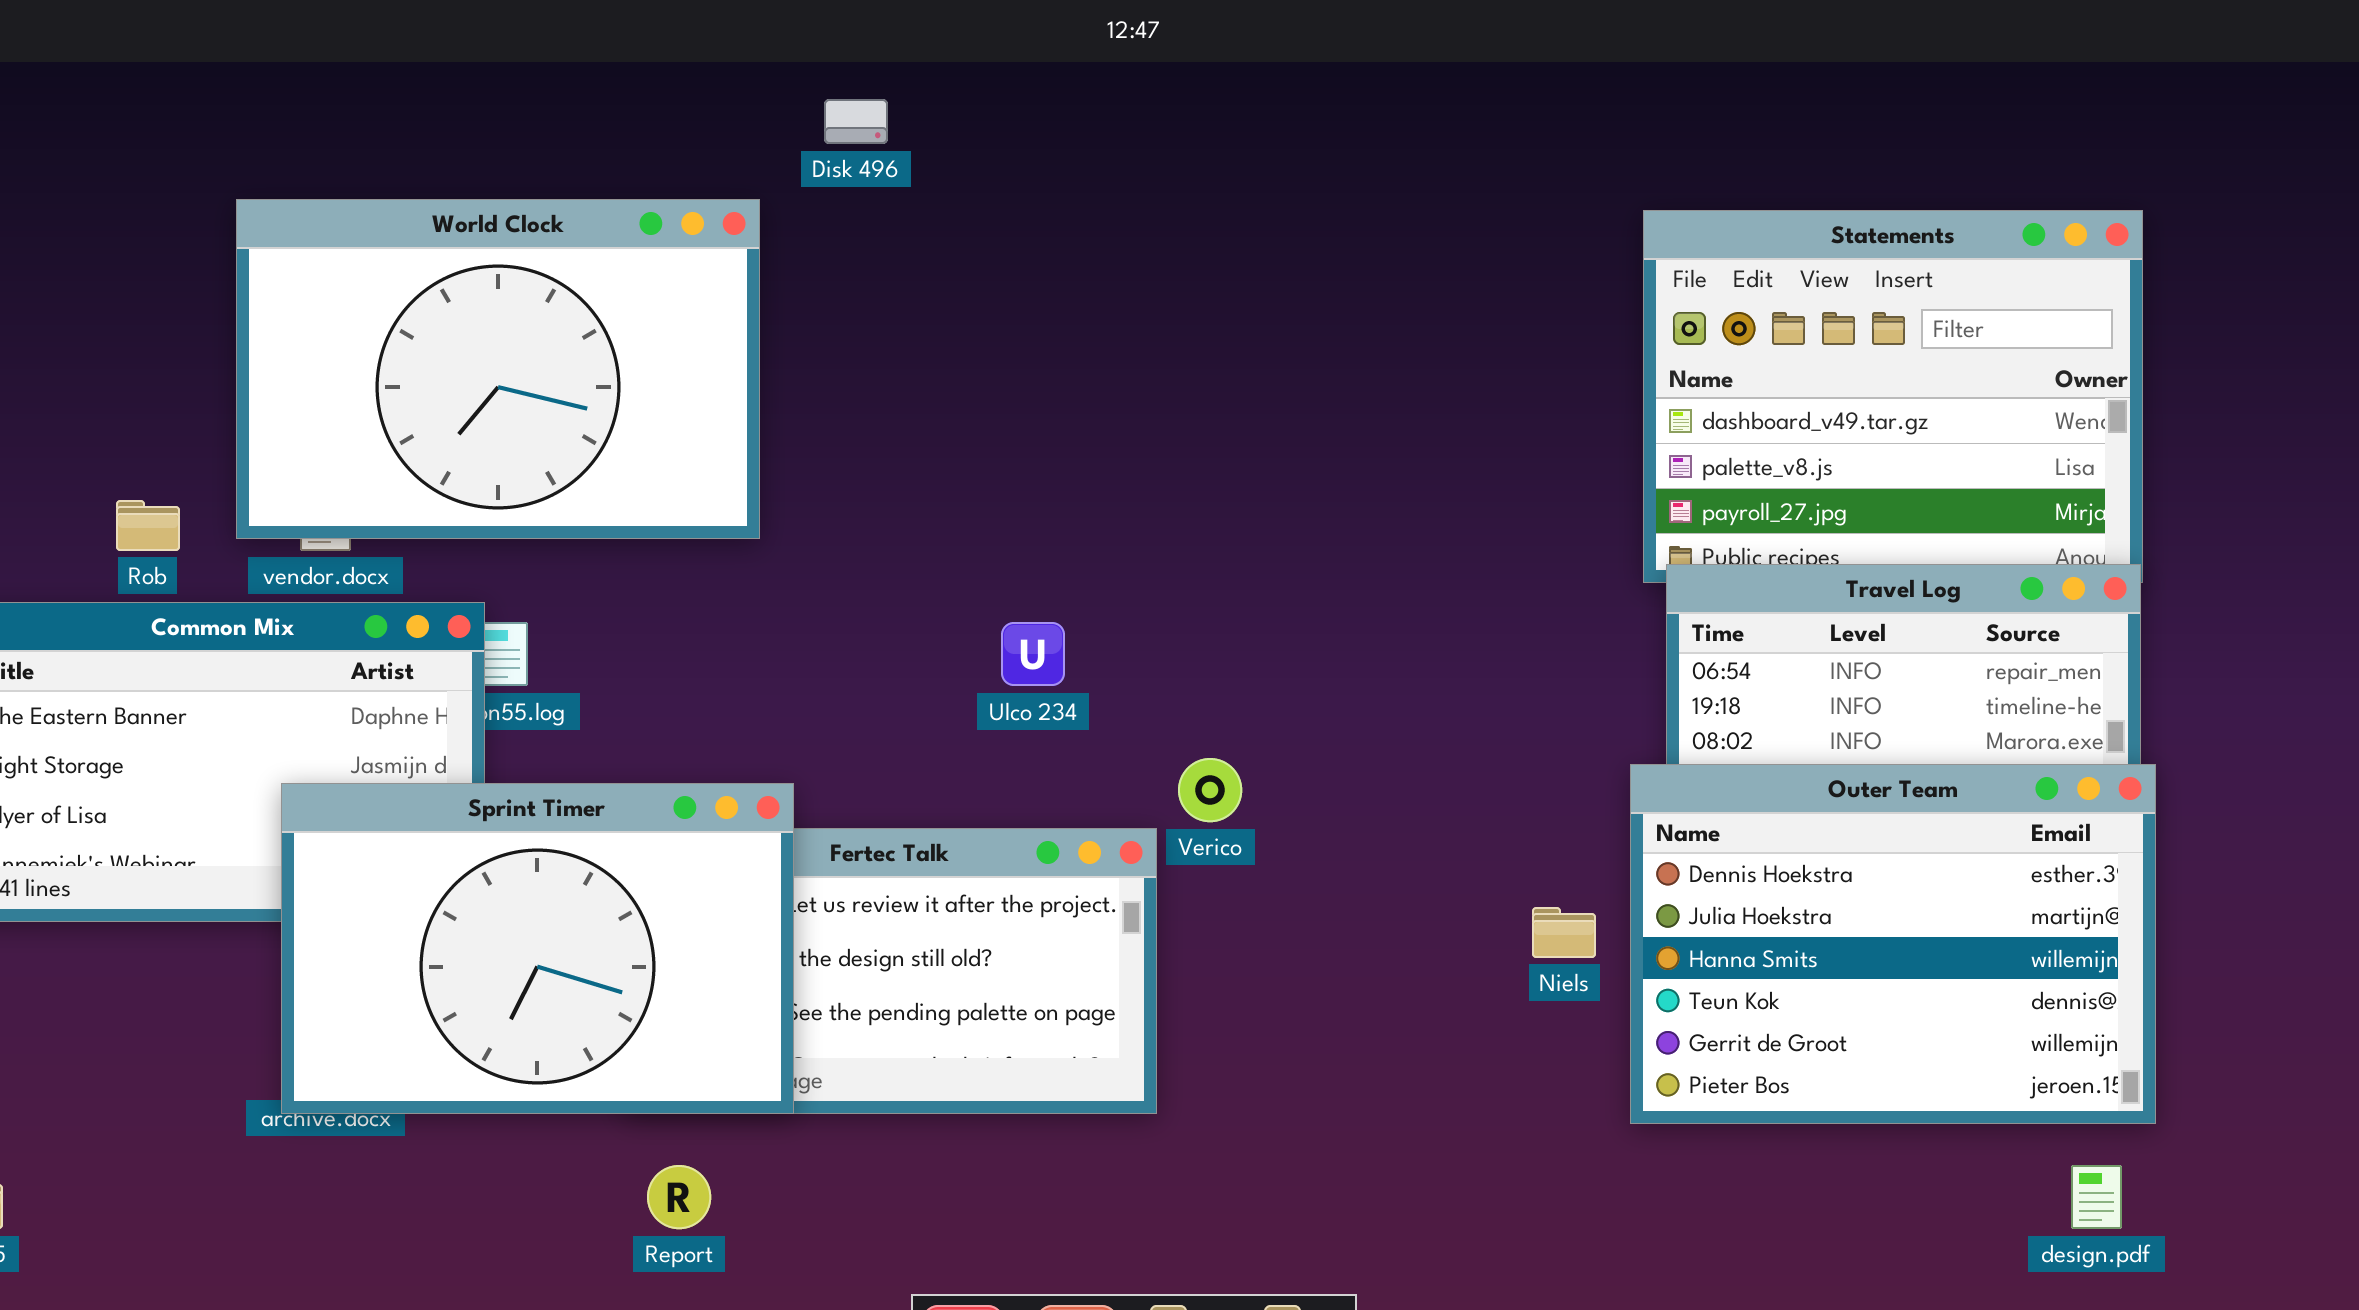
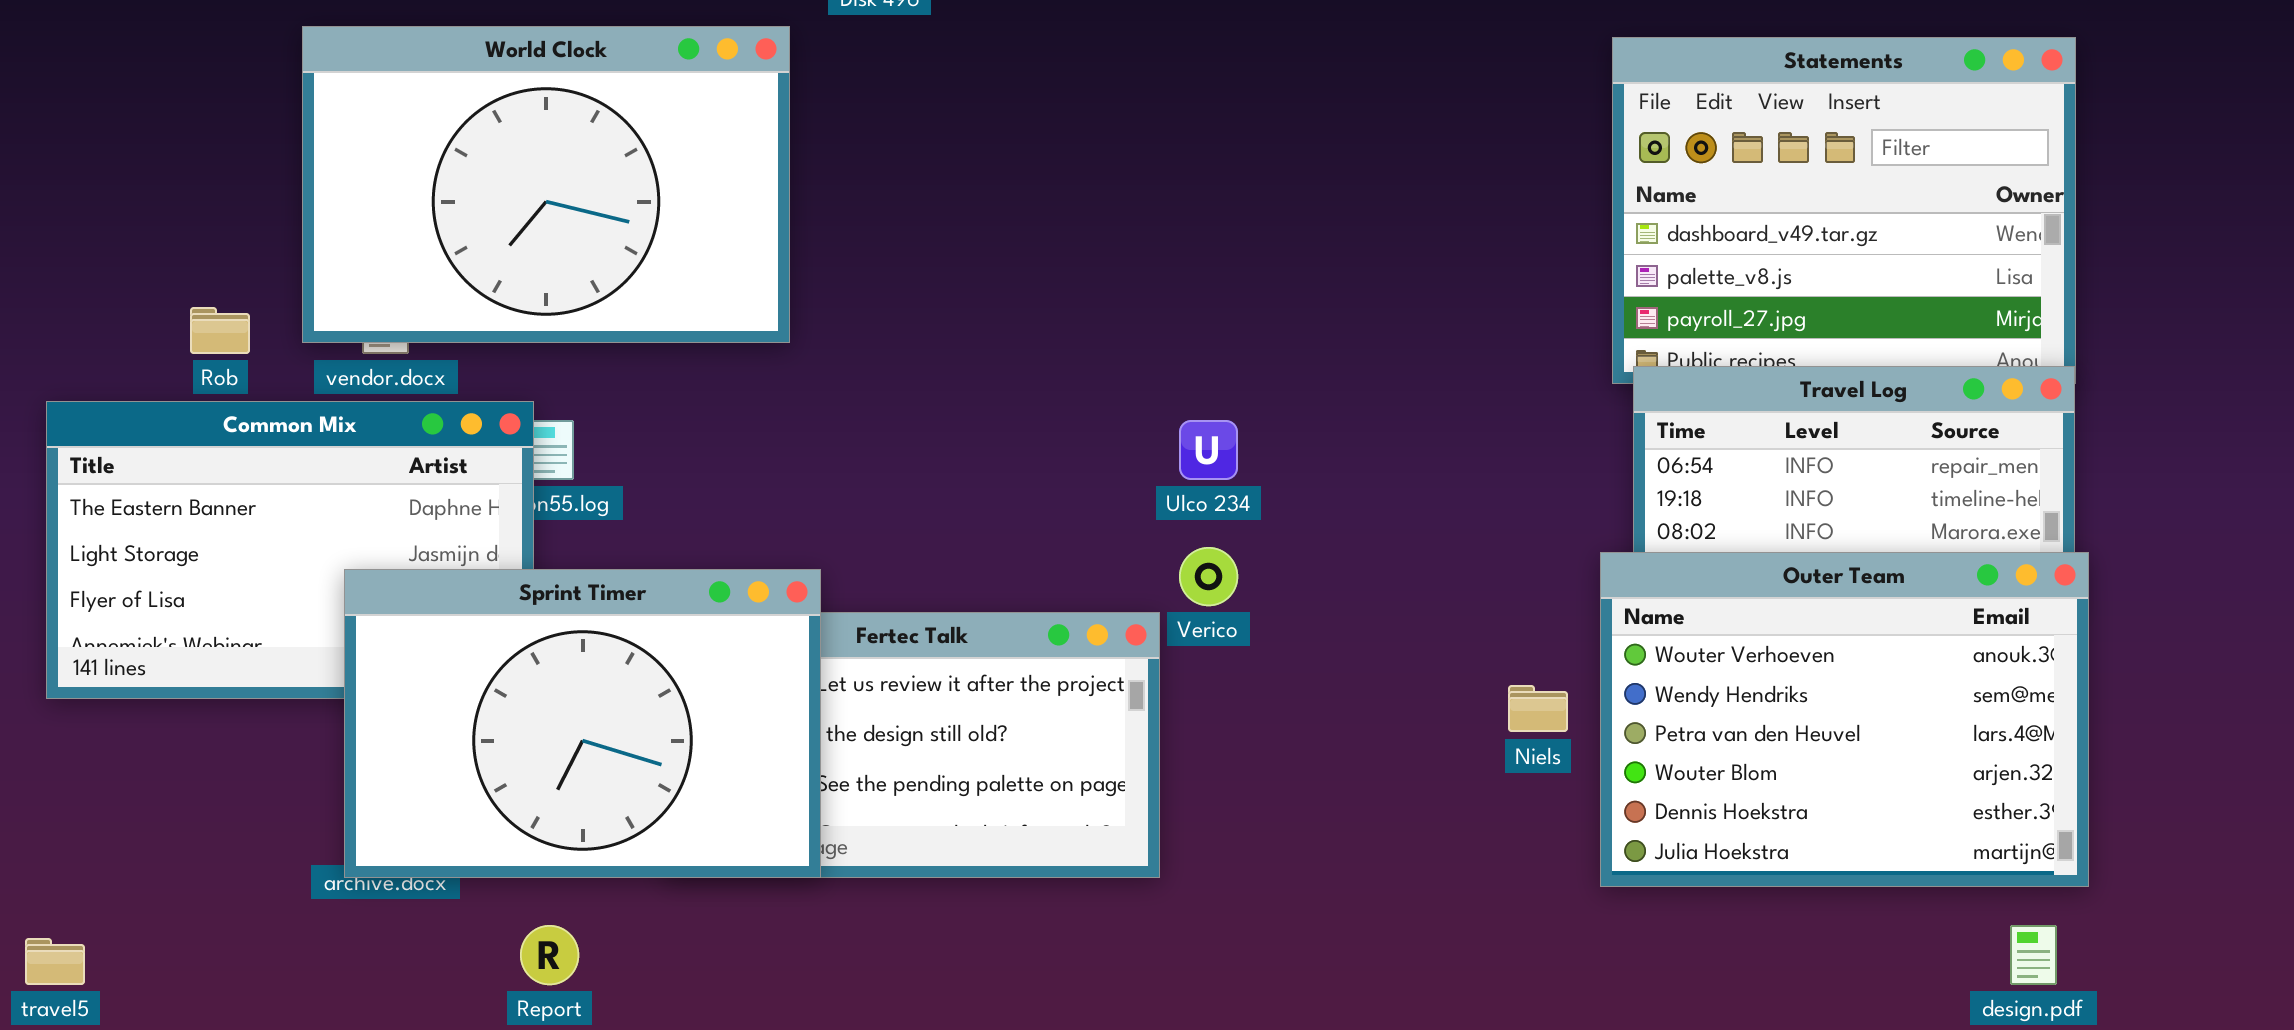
Ulco 234: [1001,622,1065,686] -> [1179,420,1238,480], moved
Outer Team: [1630,764,2156,1124] -> [1600,552,2089,887], scrolled up 4 rows
Report: [647,1165,711,1229] -> [520,925,579,985], moved

